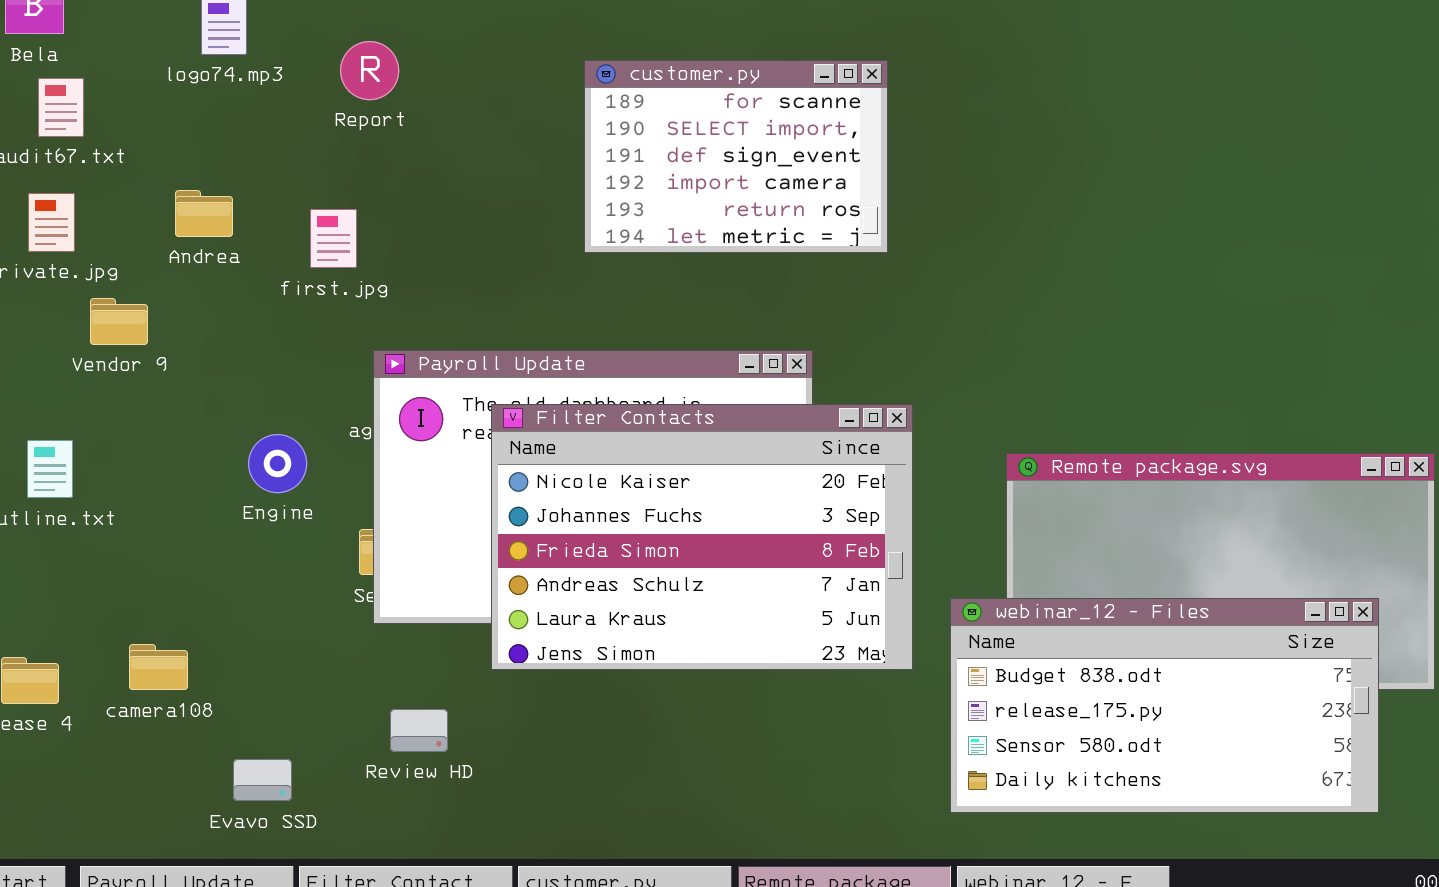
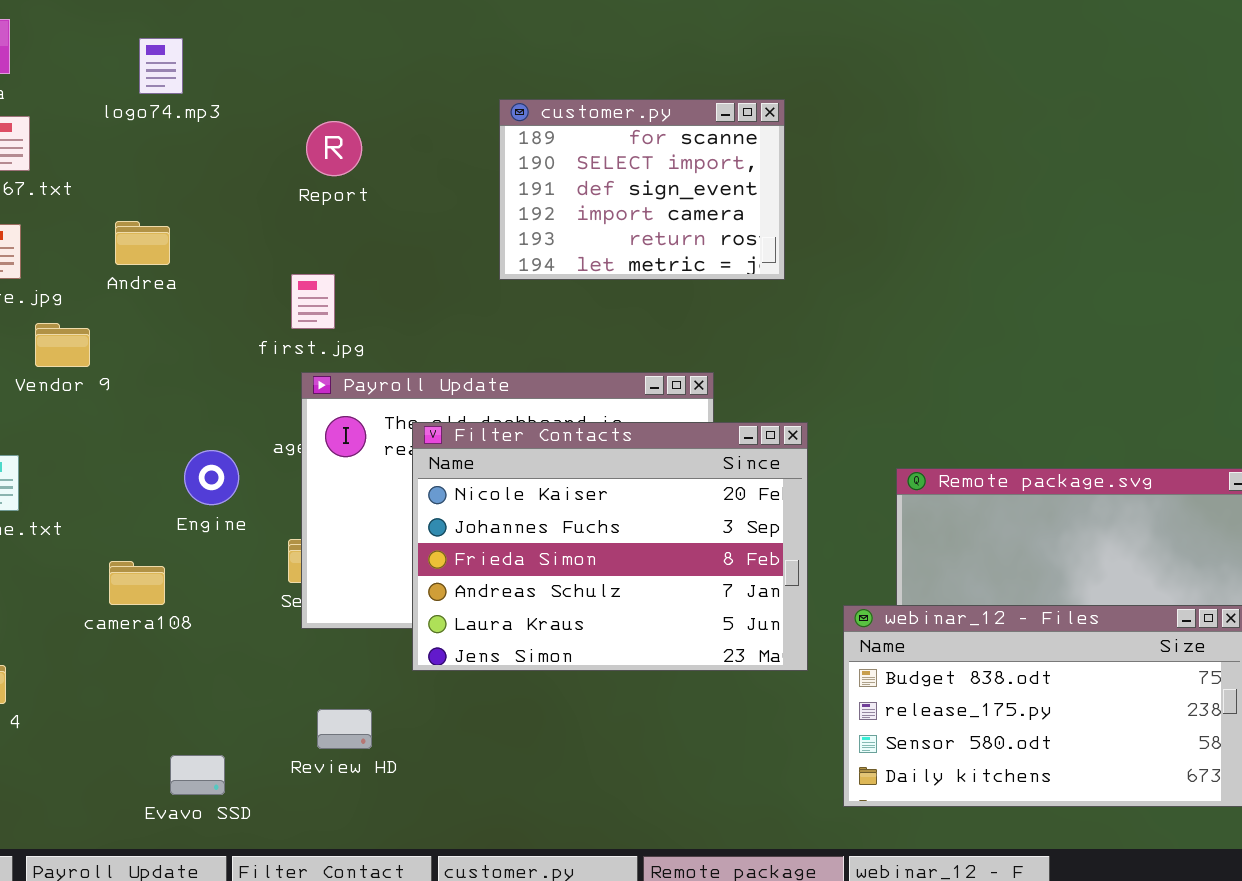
Report: [340,41,399,100] -> [306,121,362,176], moved
first.jpg: [310,209,357,268] -> [291,274,335,329], moved
camera108: [129,644,188,690] -> [109,561,165,605], moved

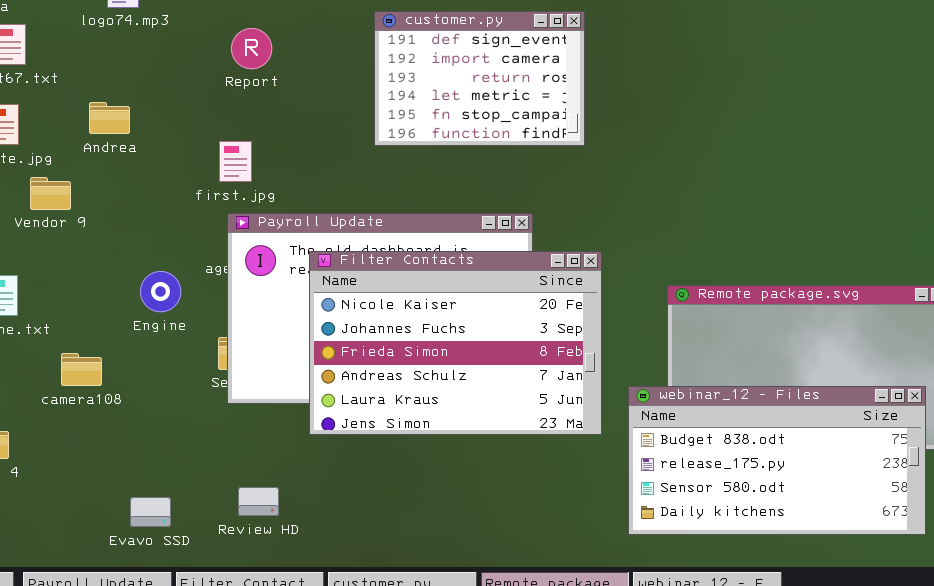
customer.py: [499,99,785,280] -> [374,11,585,146], scrolled down 2 rows
camera108: [109,561,165,605] -> [61,353,102,386], moved
Review HD: [317,709,372,749] -> [238,487,279,516], moved

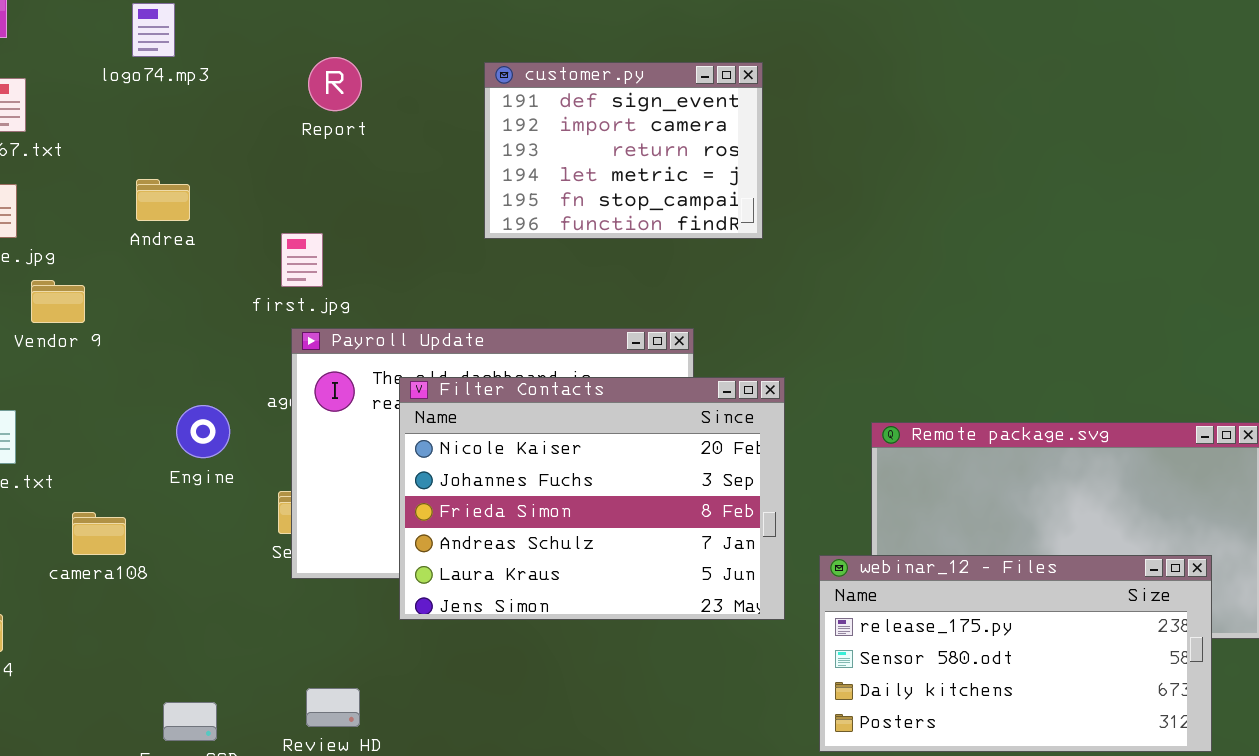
Report: [231,28,272,69] -> [308,57,362,111], moved
Andrea: [89,102,130,134] -> [136,179,190,221], moved
webinar_12 - Files: [628,386,926,535] -> [819,555,1212,752], scrolled down 1 row

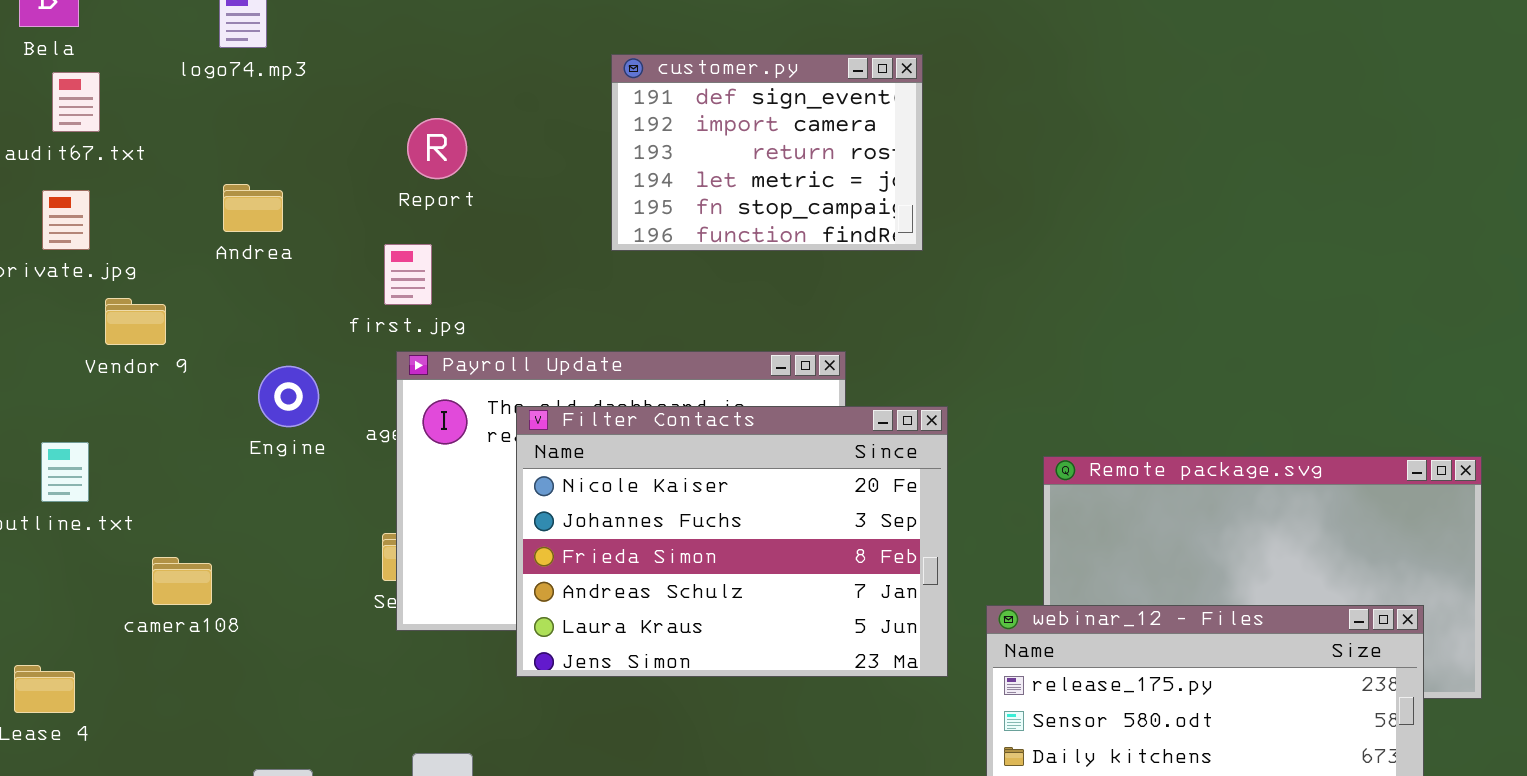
Report: [308,57,362,111] -> [407,118,467,179], moved
Engine: [176,405,230,458] -> [258,366,319,427], moved

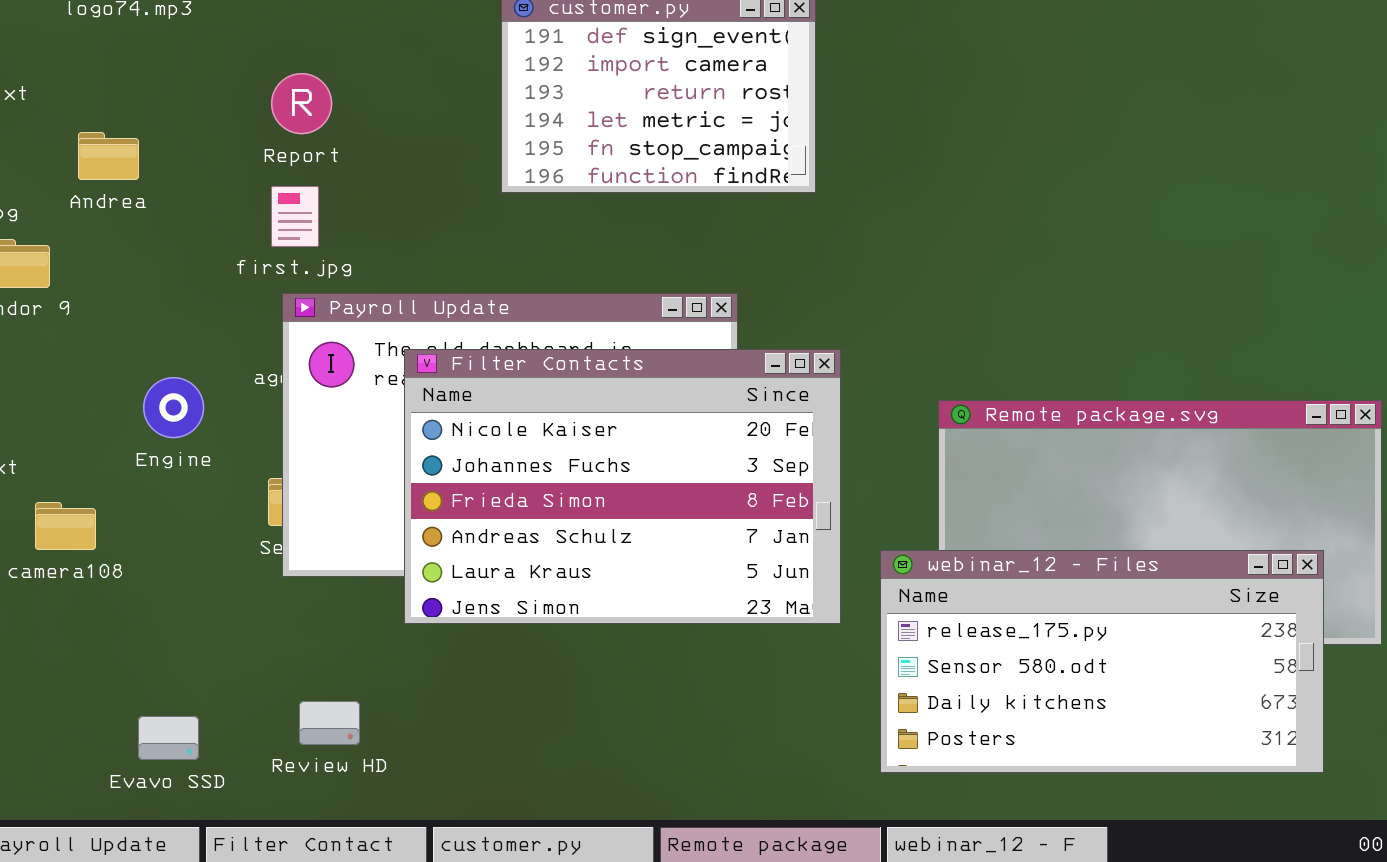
Report: [407,118,467,179] -> [271,73,332,134], moved
Andrea: [223,184,283,232] -> [78,132,139,180], moved
Engine: [258,366,319,427] -> [143,377,204,438], moved

